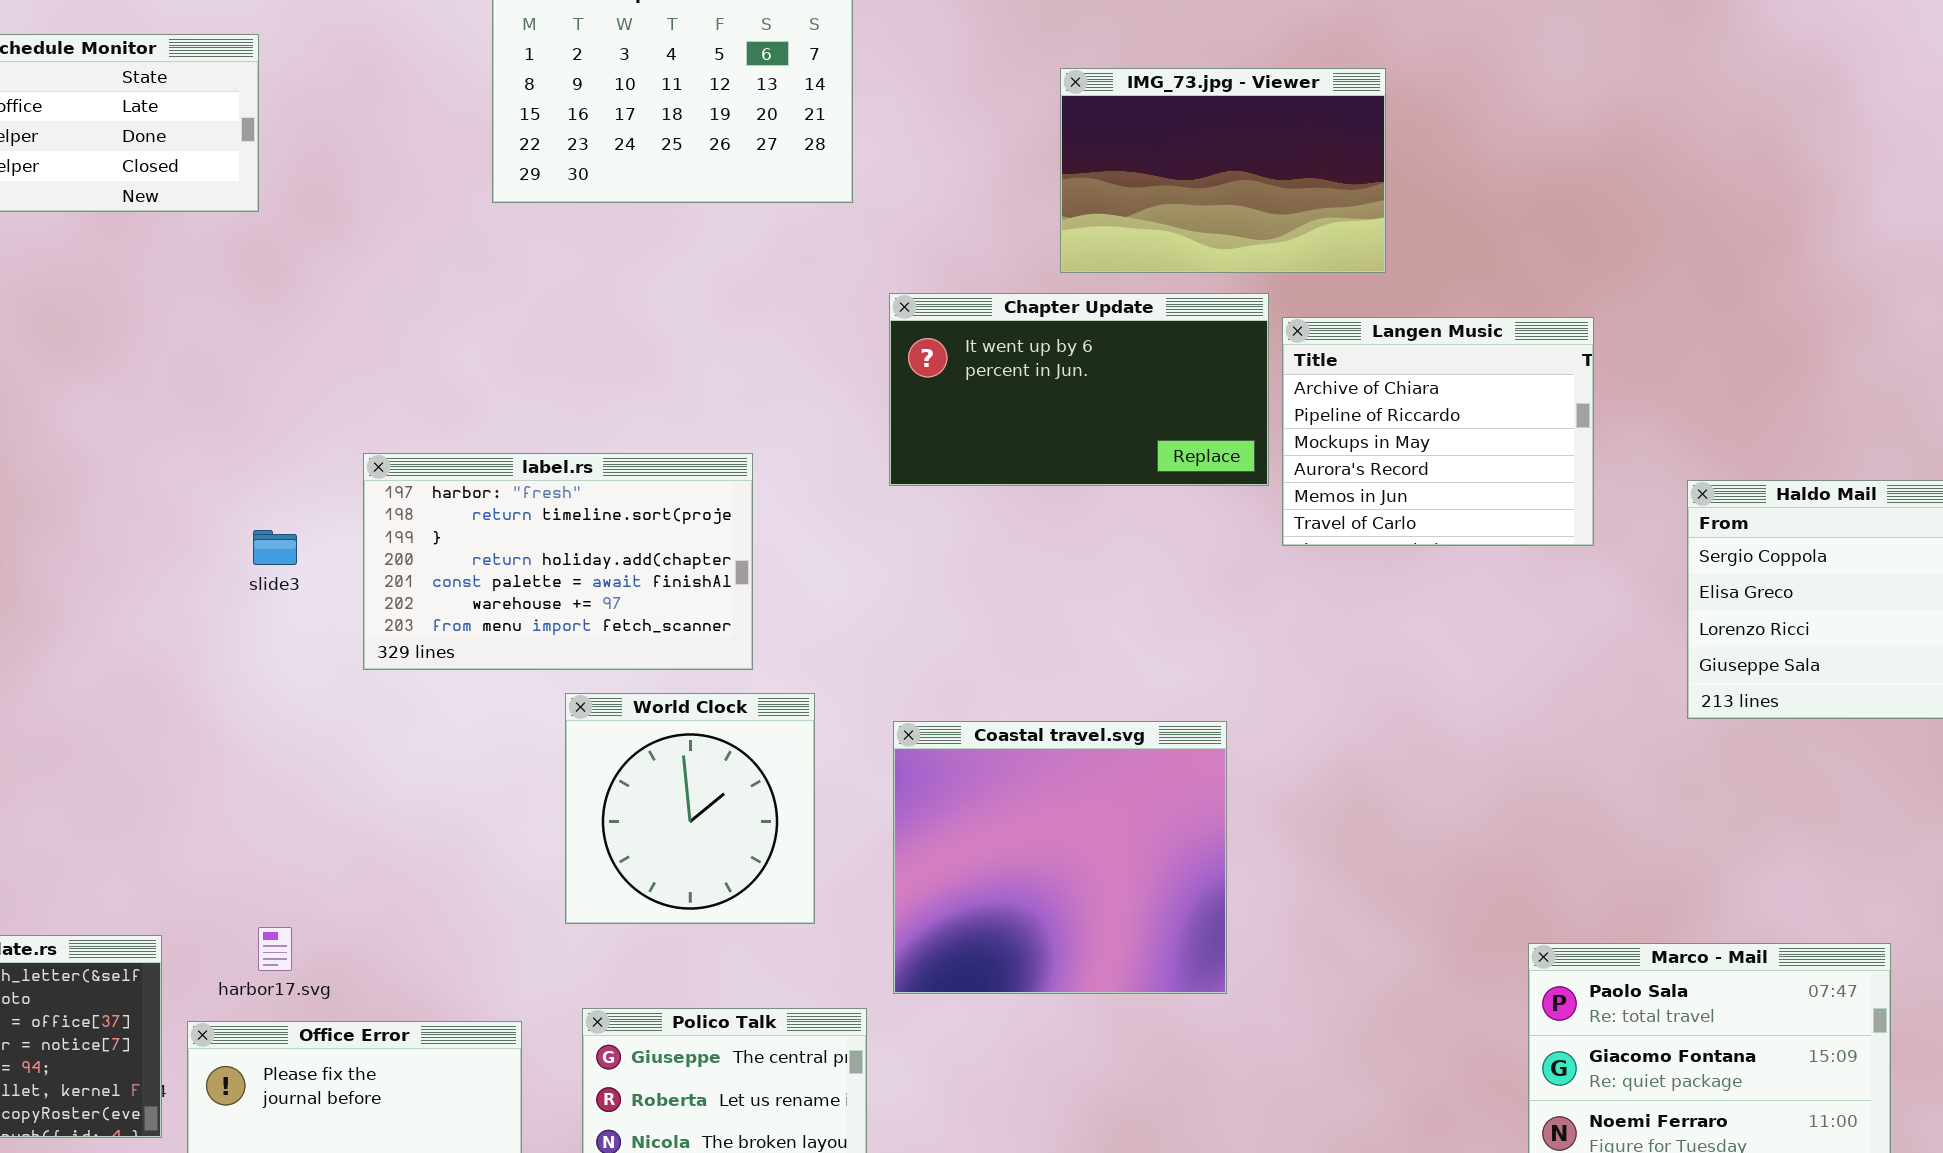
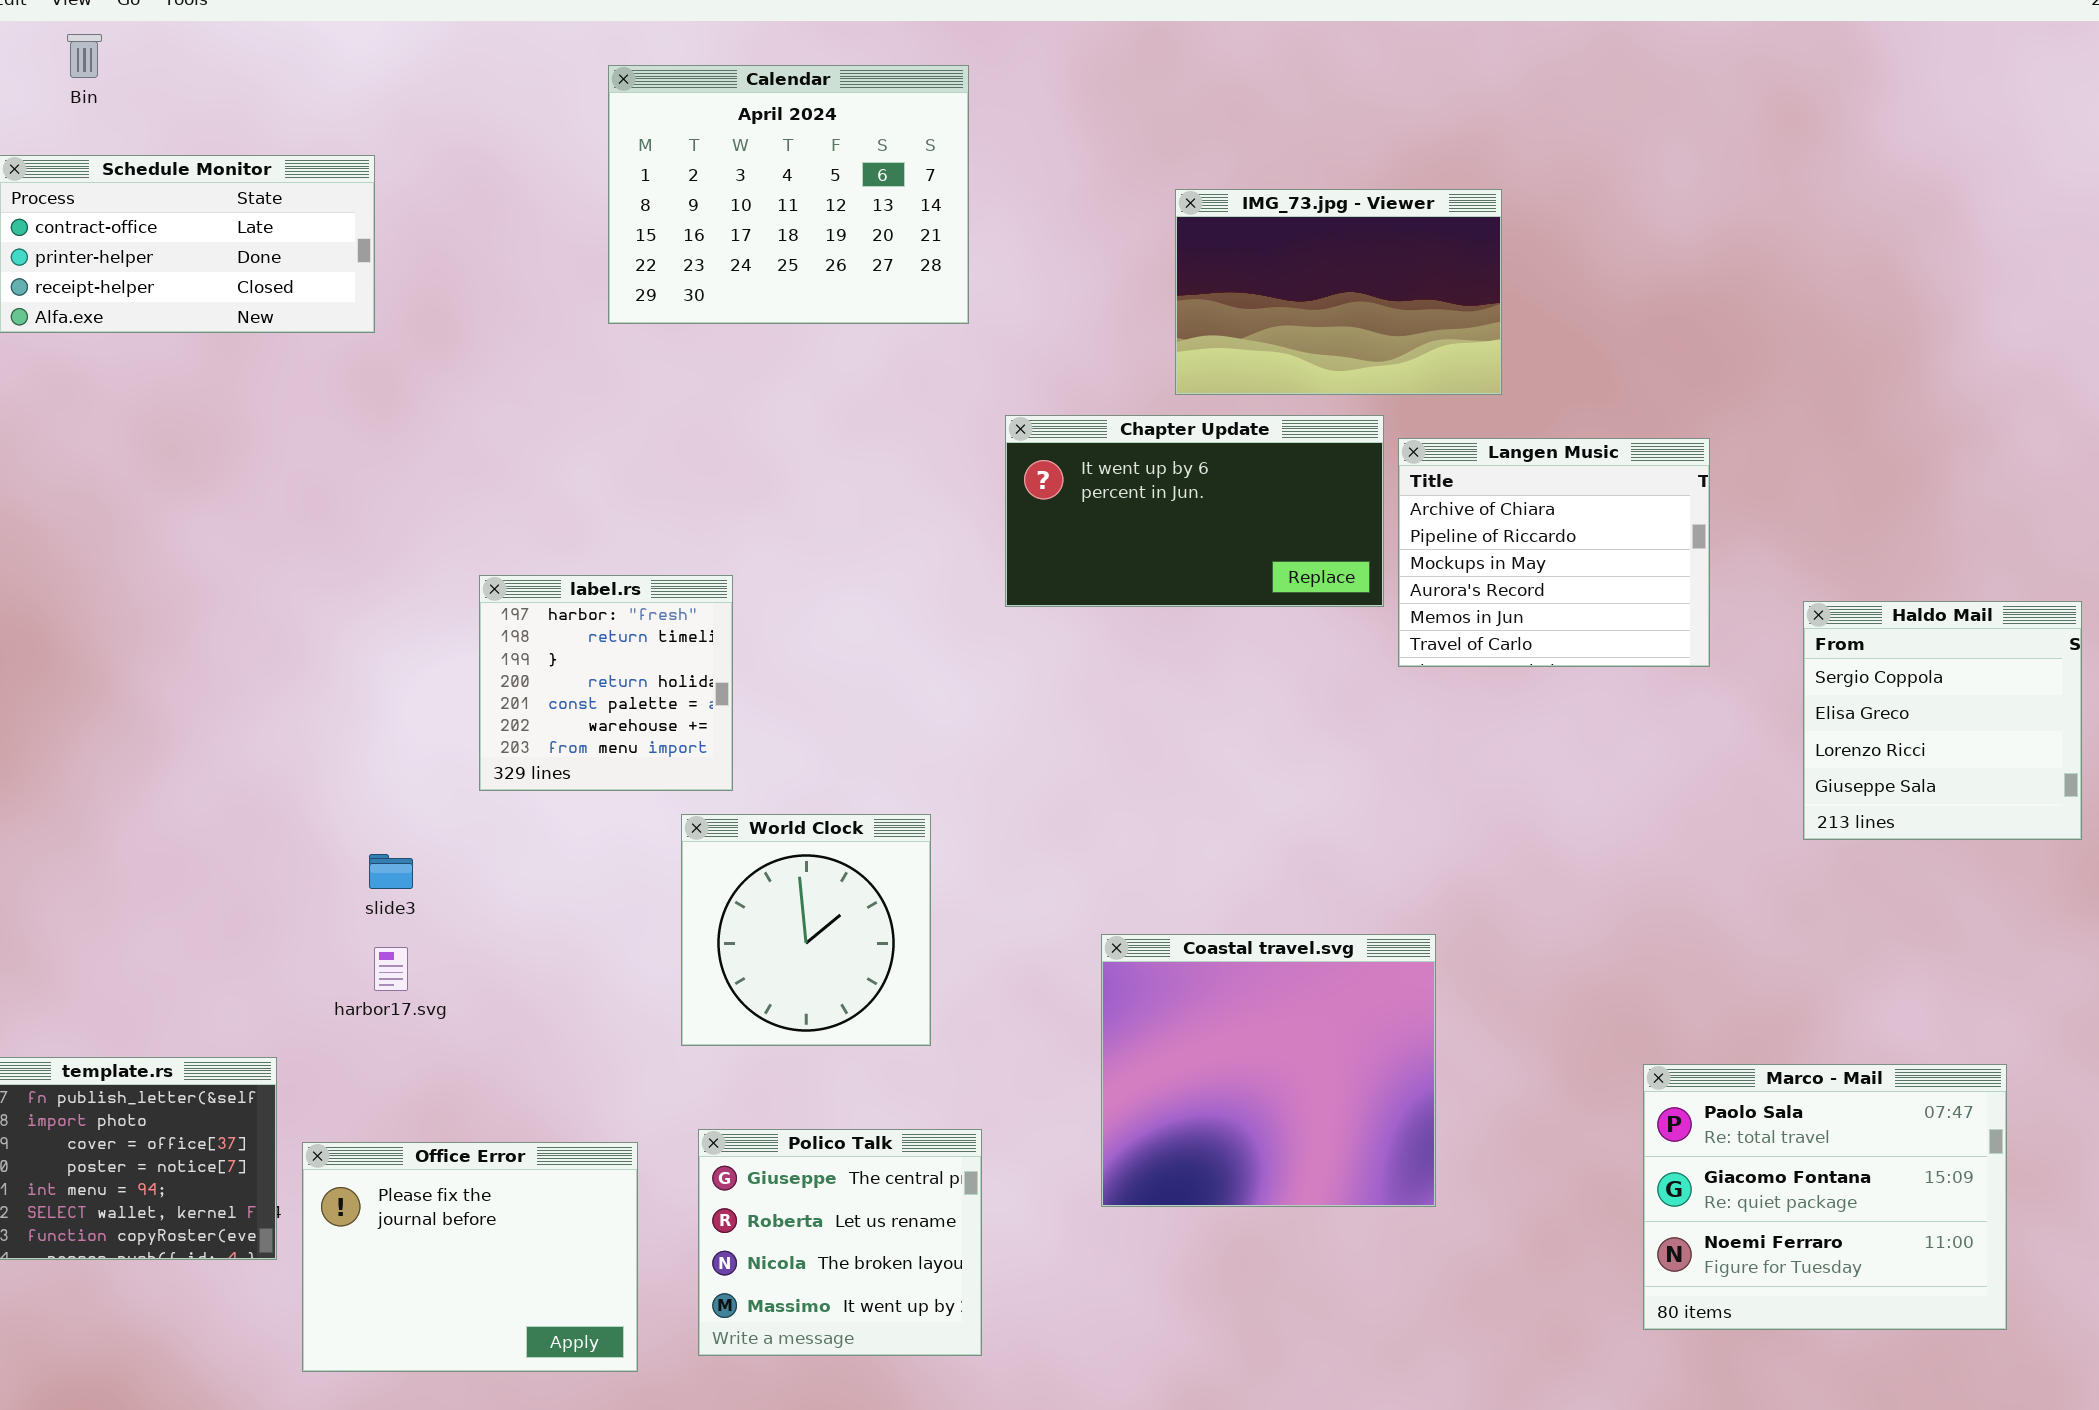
label.rs: [363,453,753,670] -> [479,575,733,791], resized
slide3: [253,530,297,565] -> [369,854,413,889], moved
Coastal travel.svg: [893,721,1227,994] -> [1101,934,1436,1207], moved
harbor17.svg: [258,927,292,971] -> [374,947,408,991], moved

